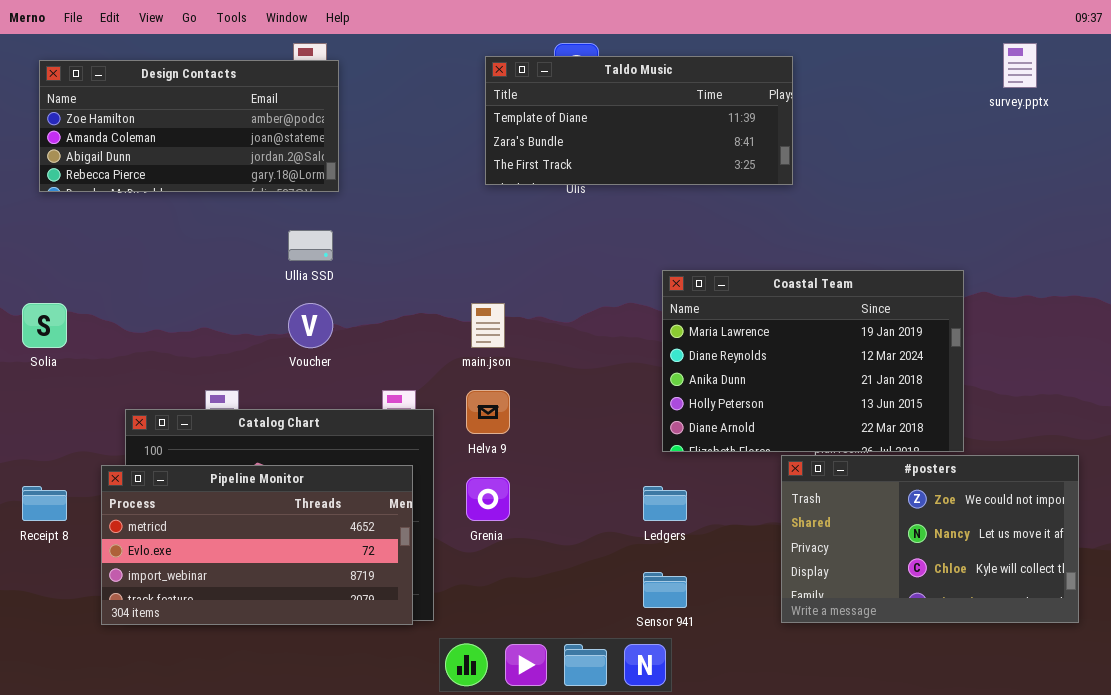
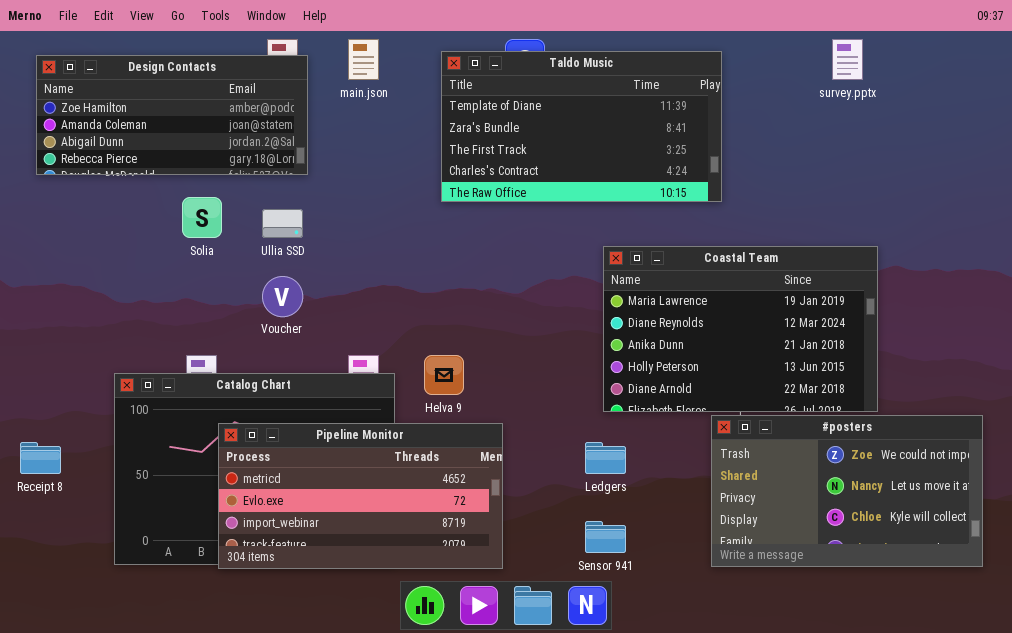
survey.pptx: [1003,43,1037,88] -> [832,39,863,80], moved
Taldo Music: [485,56,793,185] -> [441,51,722,202], resized
Solia: [22,303,67,348] -> [182,197,222,238], moved
main.json: [471,303,505,348] -> [348,39,379,80], moved
Pipeline Monitor: [101,465,413,625] -> [218,423,503,569], moved

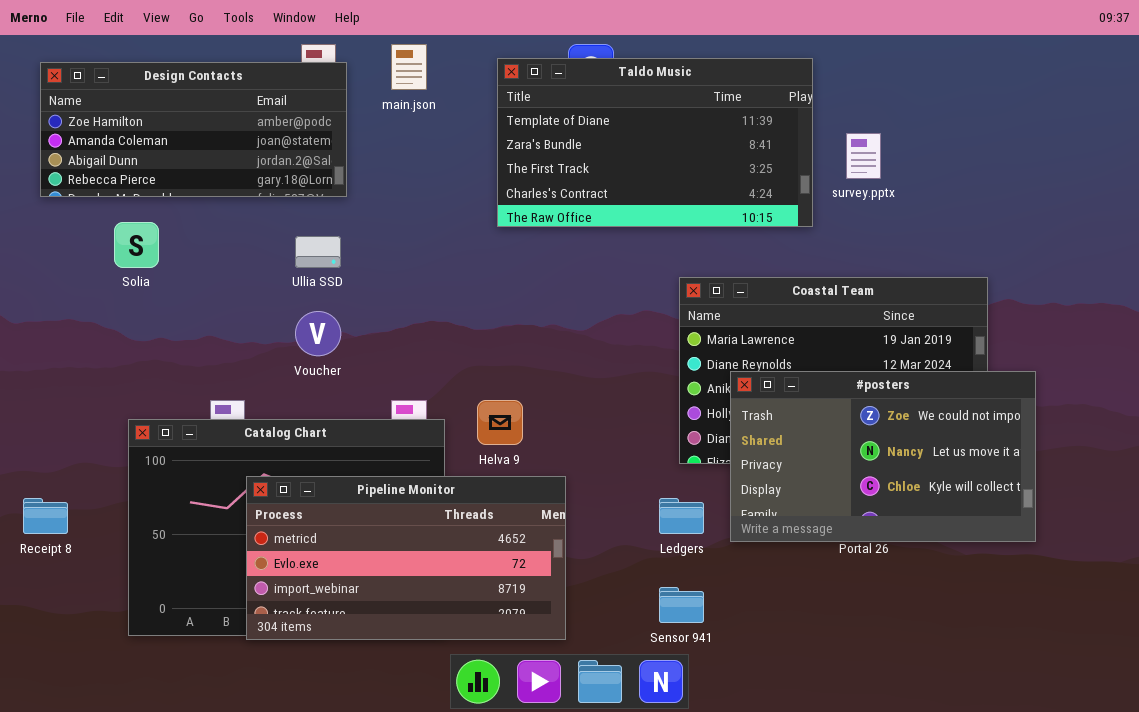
survey.pptx: [832,39,863,80] -> [846,133,881,179], moved
Solia: [182,197,222,238] -> [114,222,159,268], moved
#posters: [711,415,983,567] -> [730,371,1036,542], moved

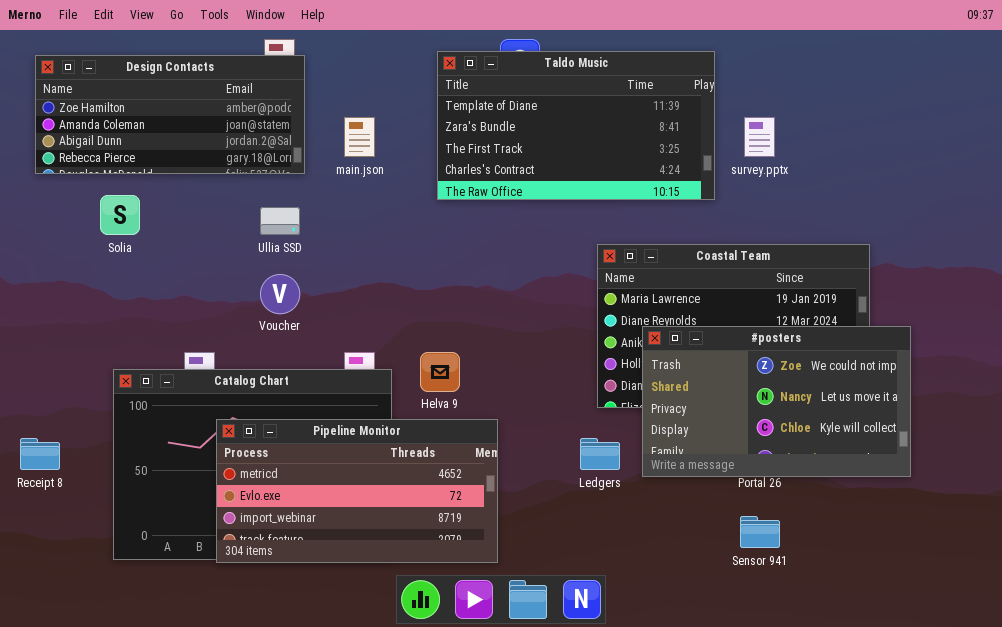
main.json: [391,44,427,90] -> [344,117,375,157], moved
Sensor 941: [659,587,704,623] -> [740,516,780,548], moved

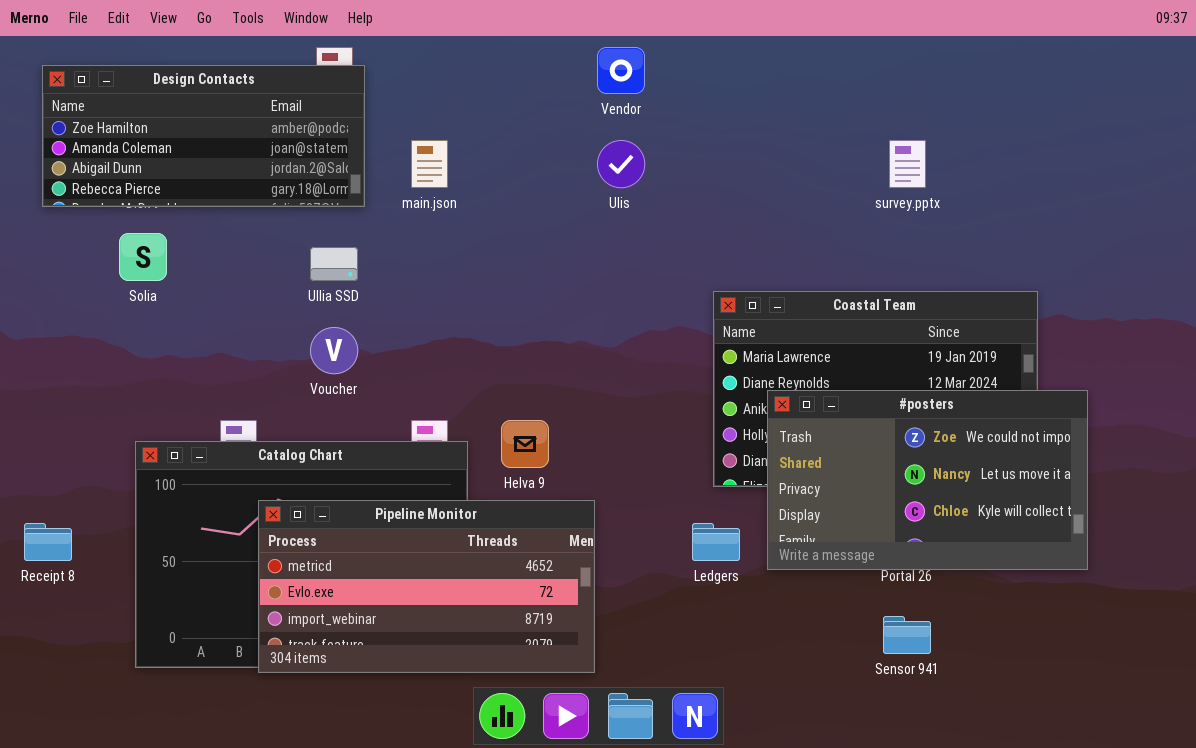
Taldo Music: [437,51,715,200] -> none, closed

